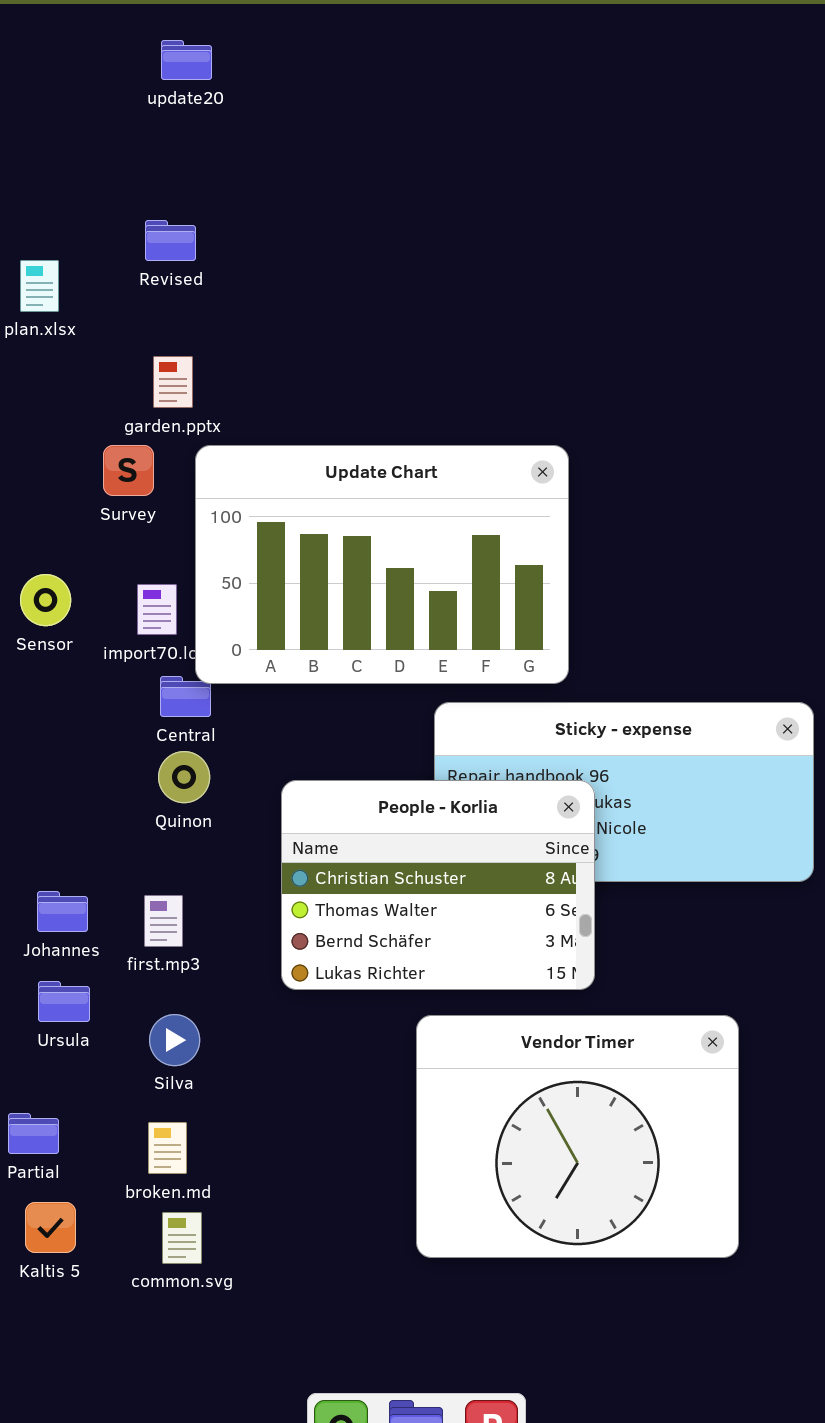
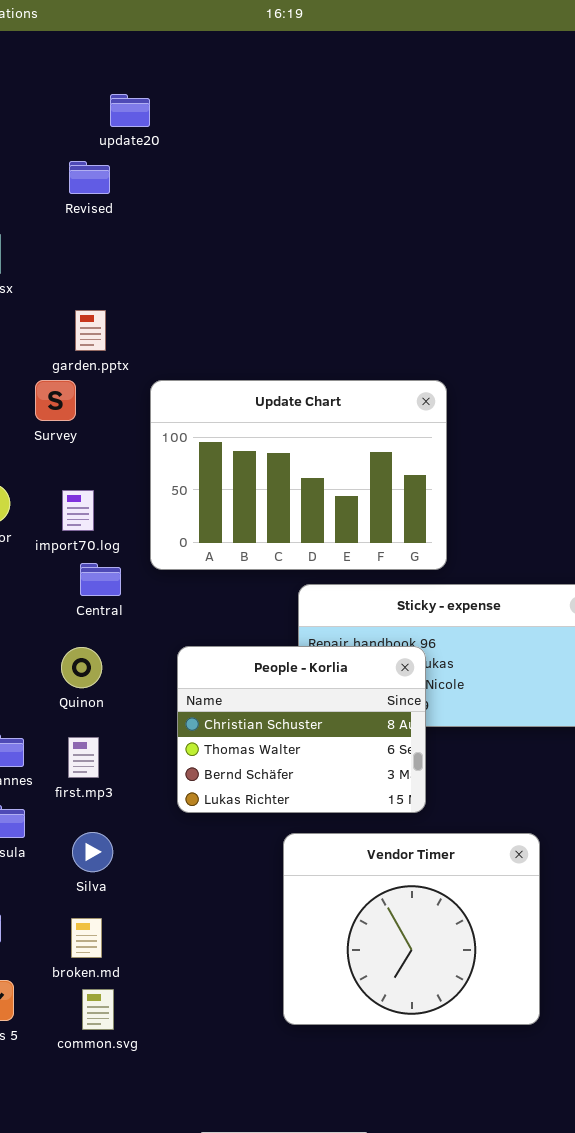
update20: [161,40,212,80] -> [110,94,150,127], moved
Revised: [145,220,196,261] -> [69,161,110,194], moved
Update Chart: [195,445,569,684] -> [150,380,447,570], moved
Quinon: [158,751,210,803] -> [61,647,102,688], moved

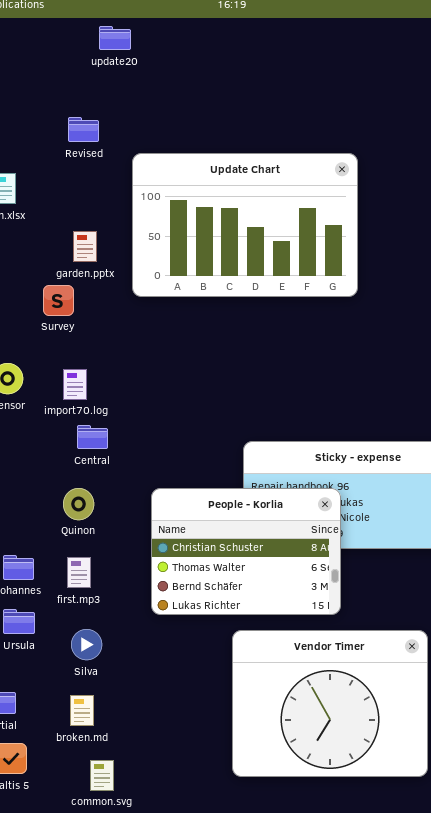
update20: [110,94,150,127] -> [99,26,131,50], moved
Update Chart: [150,380,447,570] -> [132,153,358,297], moved
common.svg: [82,989,114,1030] -> [90,760,114,791], moved

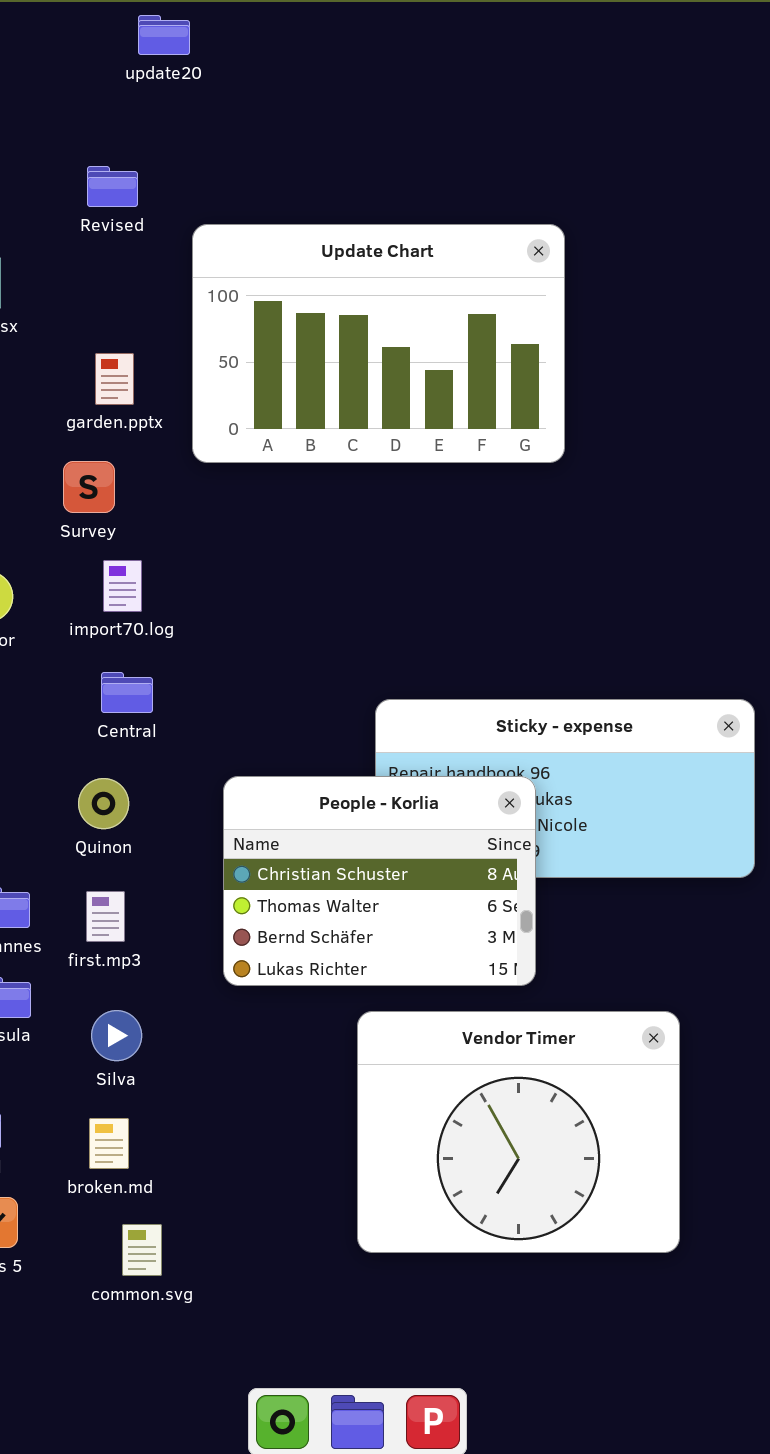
Survey: [43,285,74,316] -> [63,461,115,513], moved
import70.log: [63,369,87,400] -> [103,560,142,612], moved

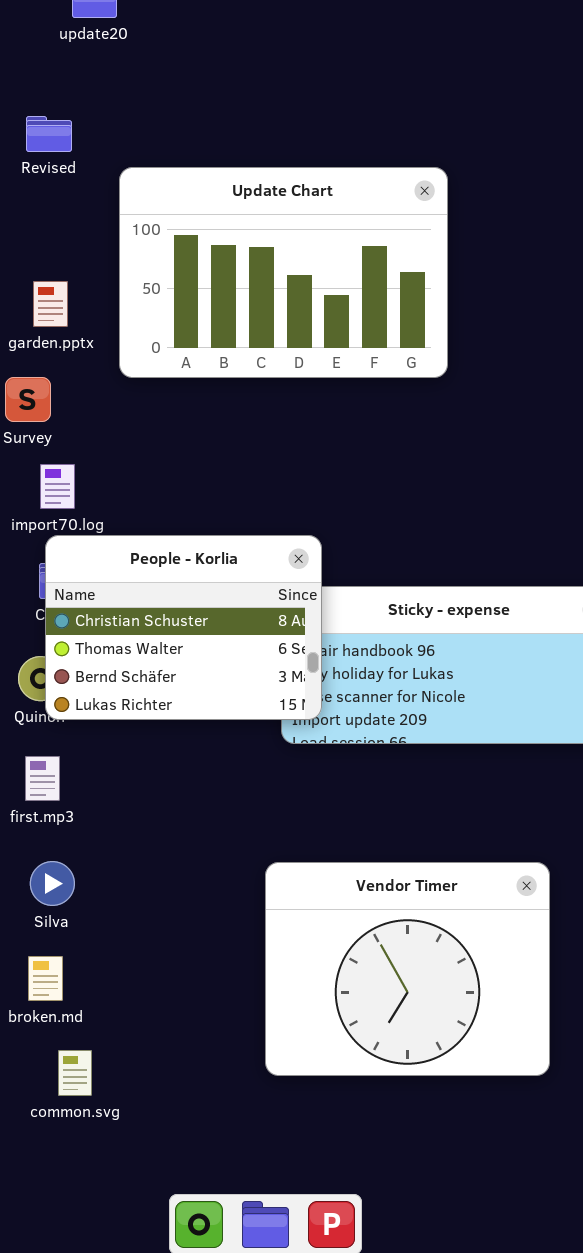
People - Korlia: [223,776,536,986] -> [45,535,322,720], moved

